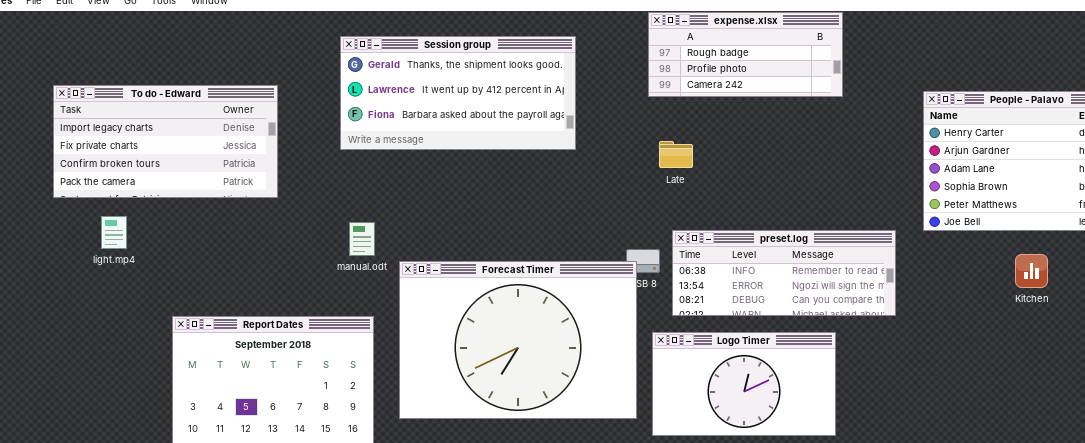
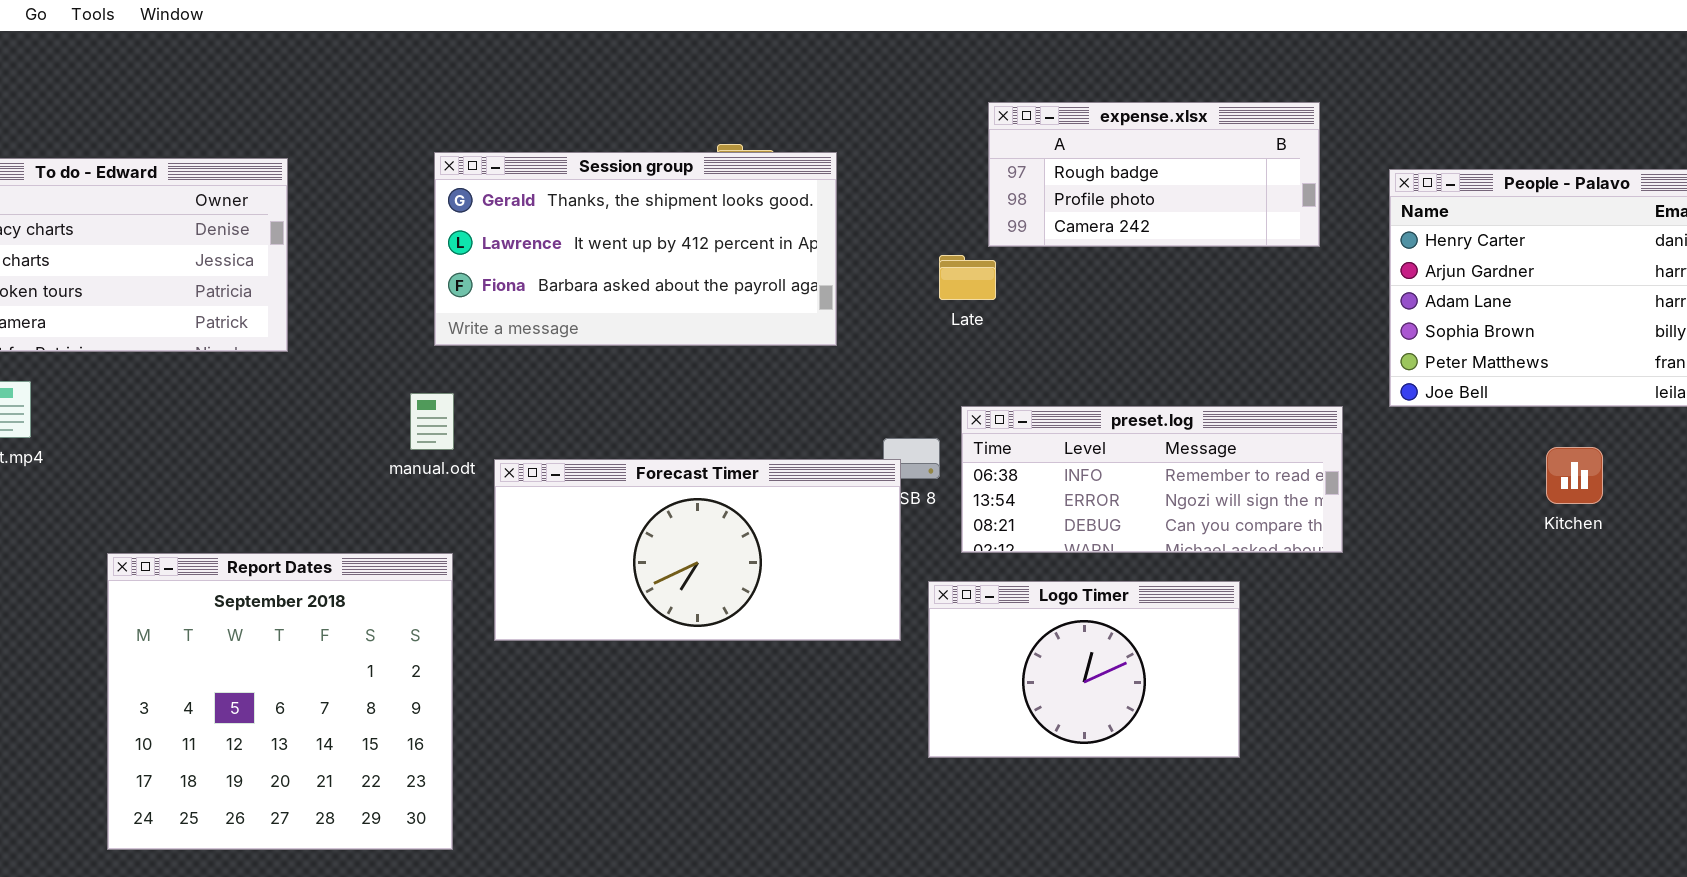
expense.xlsx: [648,12,843,97] -> [988,102,1320,247], moved
Session group: [340,36,576,150] -> [434,152,837,346], moved
Forecast Timer: [399,261,637,419] -> [494,459,901,641], resized

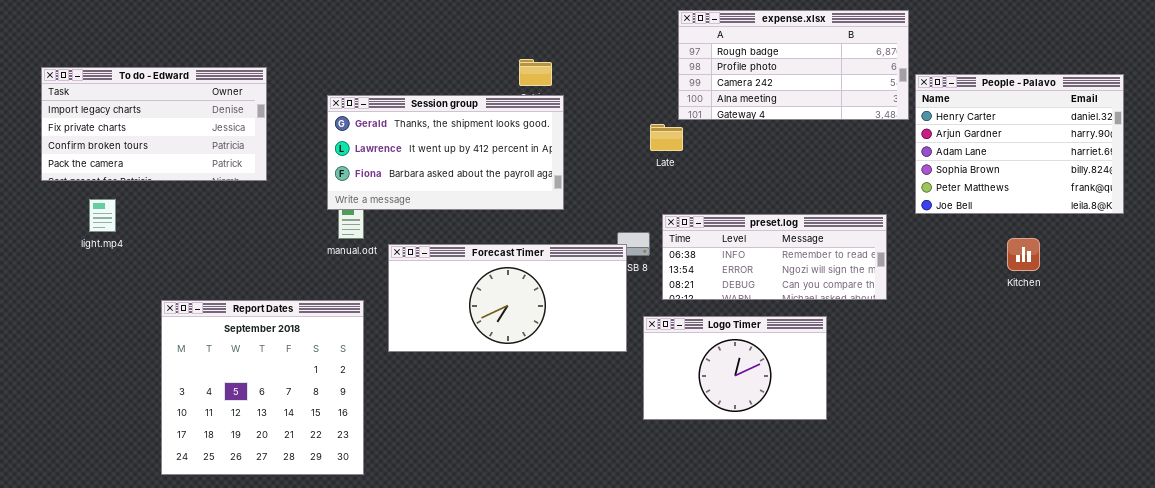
expense.xlsx: [988,102,1320,247] -> [678,10,909,120], resized
Session group: [434,152,837,346] -> [327,95,564,210], moved

